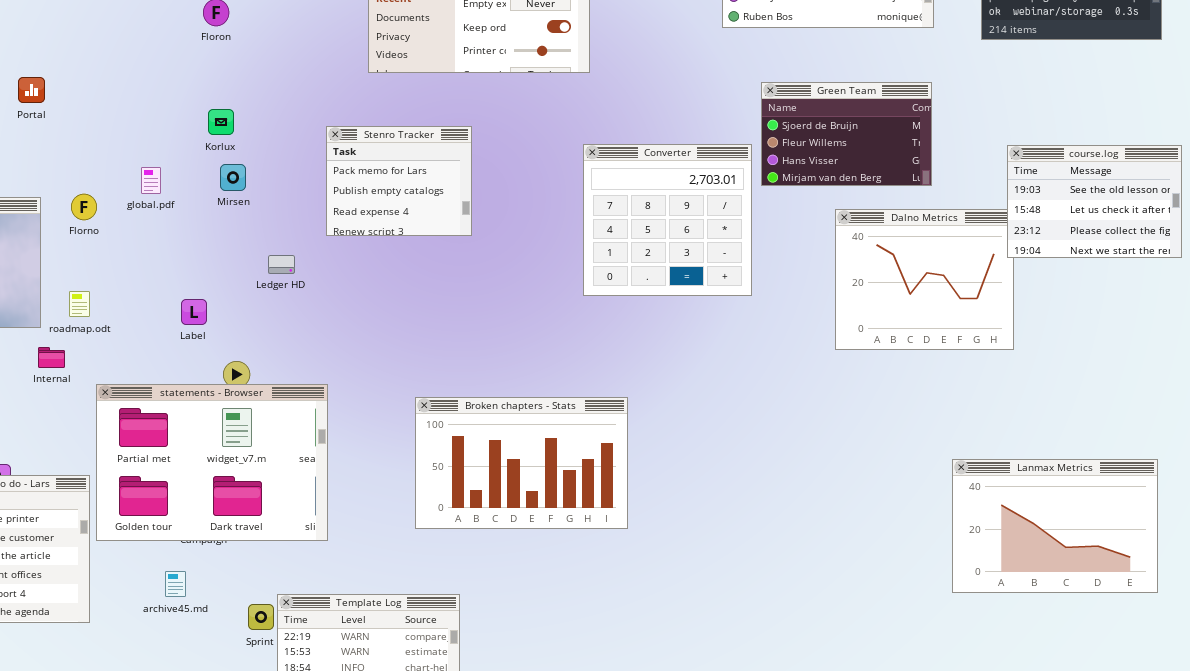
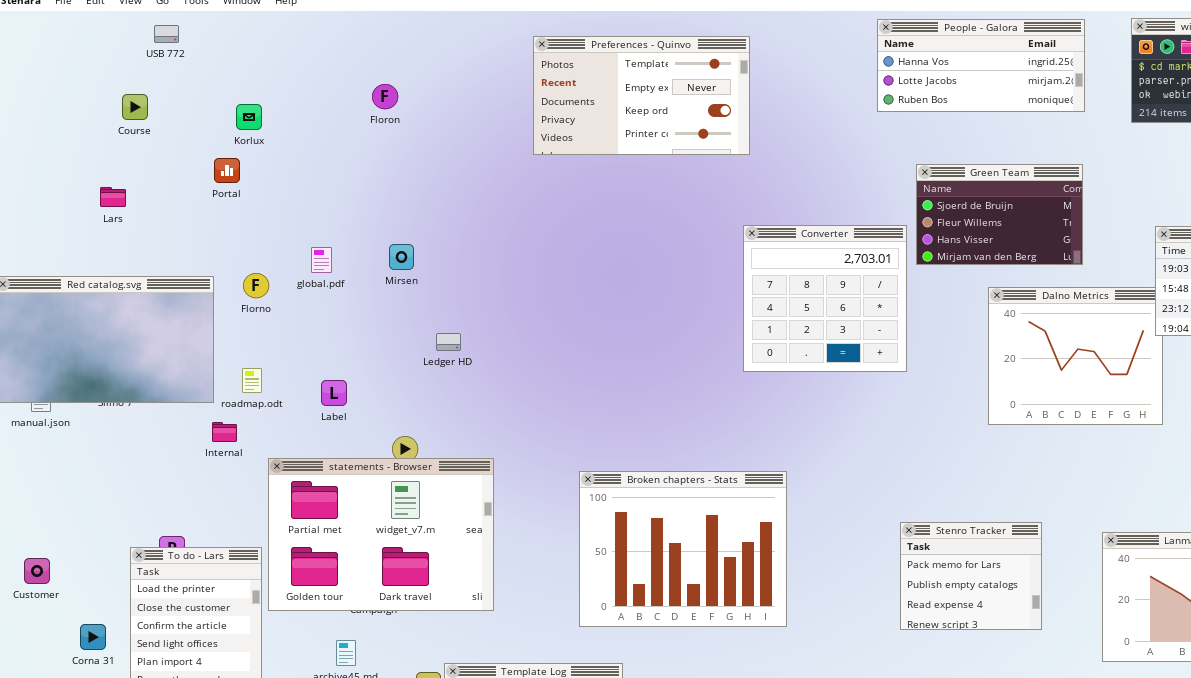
Portal: [18,77,45,103] -> [214,158,240,183], moved
Korlux: [208,109,234,135] -> [236,104,262,130], moved
Stenro Tracker: [326,126,472,236] -> [900,522,1042,630], moved
Label: [181,299,207,325] -> [321,380,347,406], moved
Broken chapters - Stats: [415,397,628,529] -> [579,471,787,627], resized

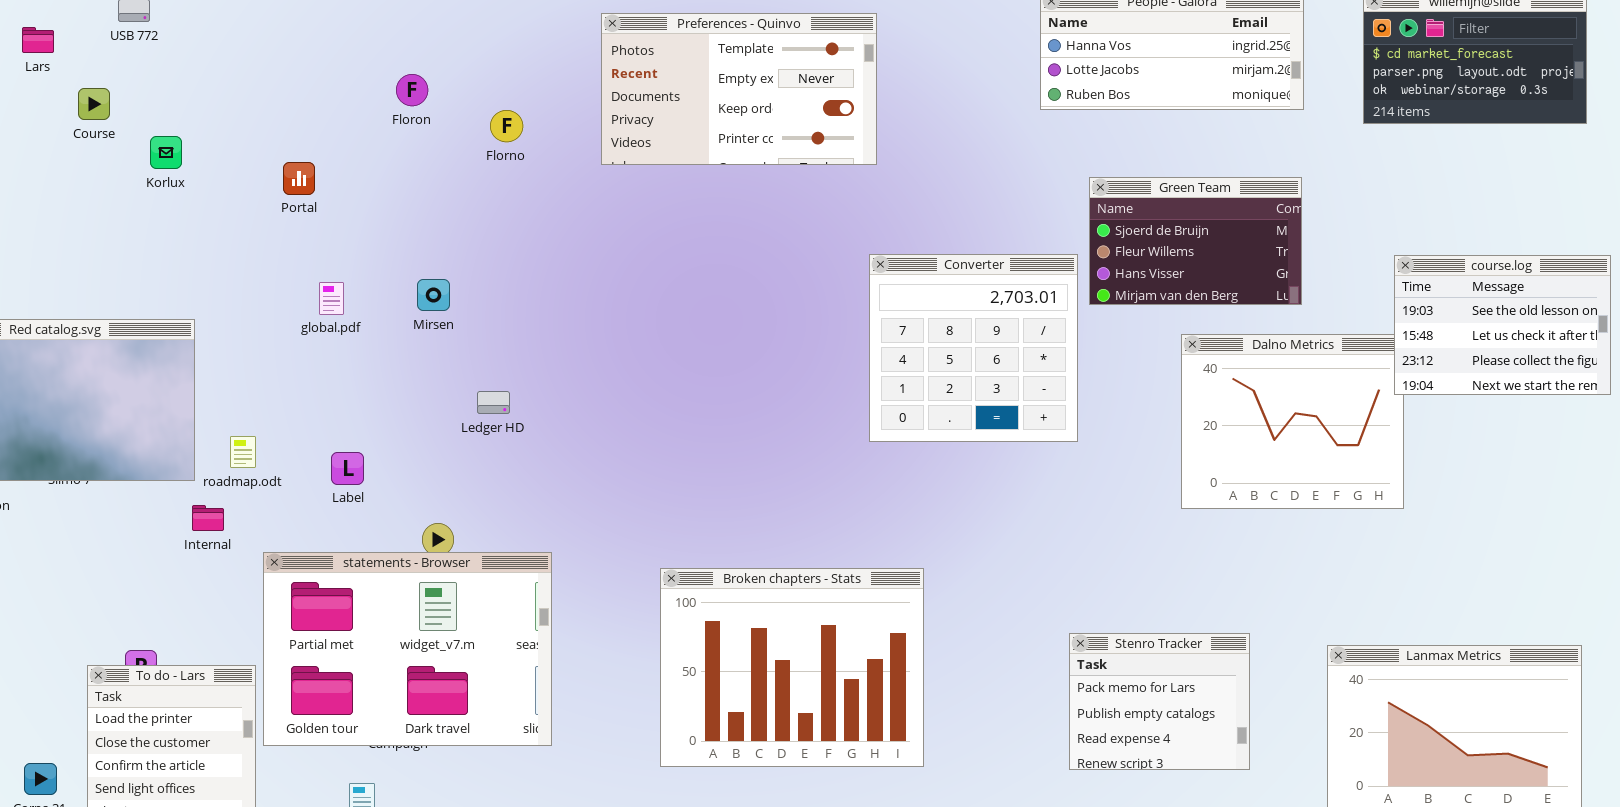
Korlux: [236,104,262,130] -> [150,136,182,169], moved
Portal: [214,158,240,183] -> [283,162,315,195], moved
Lars: [100,187,126,207] -> [22,27,54,53], moved
Florno: [243,273,269,298] -> [490,110,523,142], moved

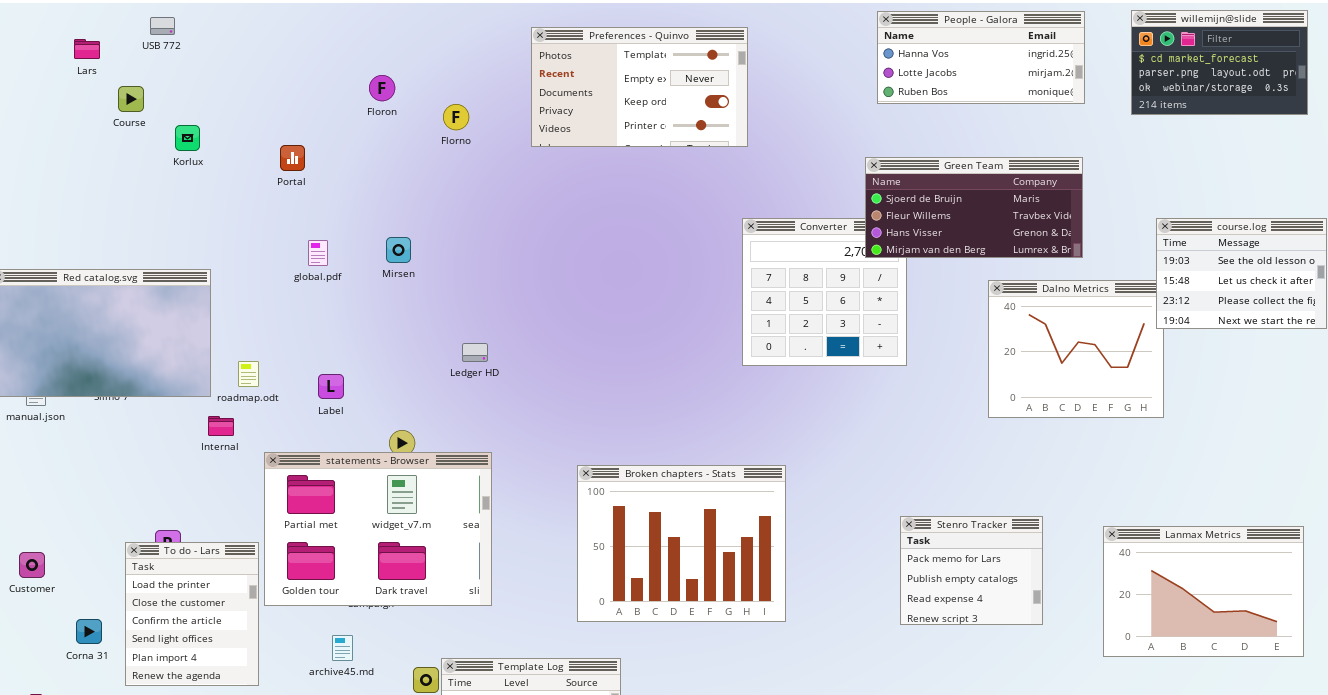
Green Team: [1089,177,1302,305] -> [865,157,1083,258], resized
Ledger HD: [477,391,510,414] -> [462,343,488,362], moved

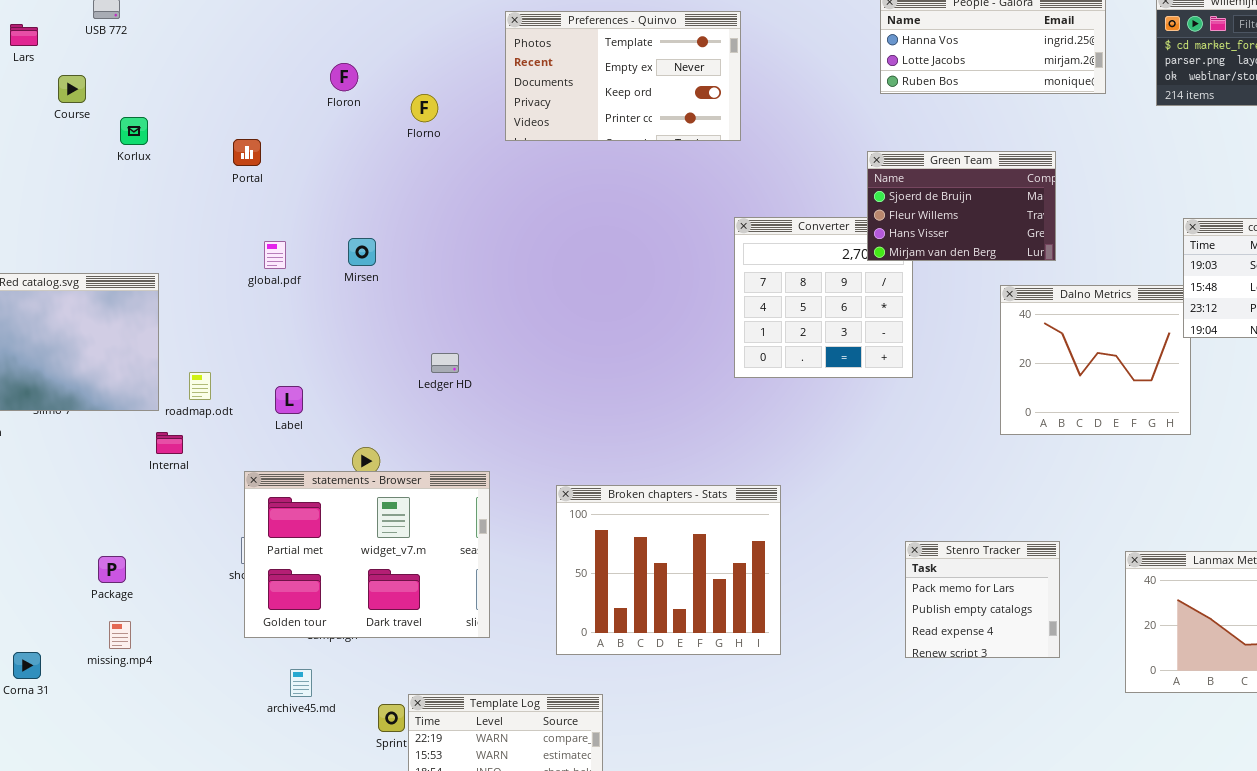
Green Team: [865,157,1083,258] -> [867,151,1056,261], resized
statements - Browser: [264,452,492,606] -> [244,471,490,638], moved
To do - Lars: [125,542,259,686] -> none, closed

